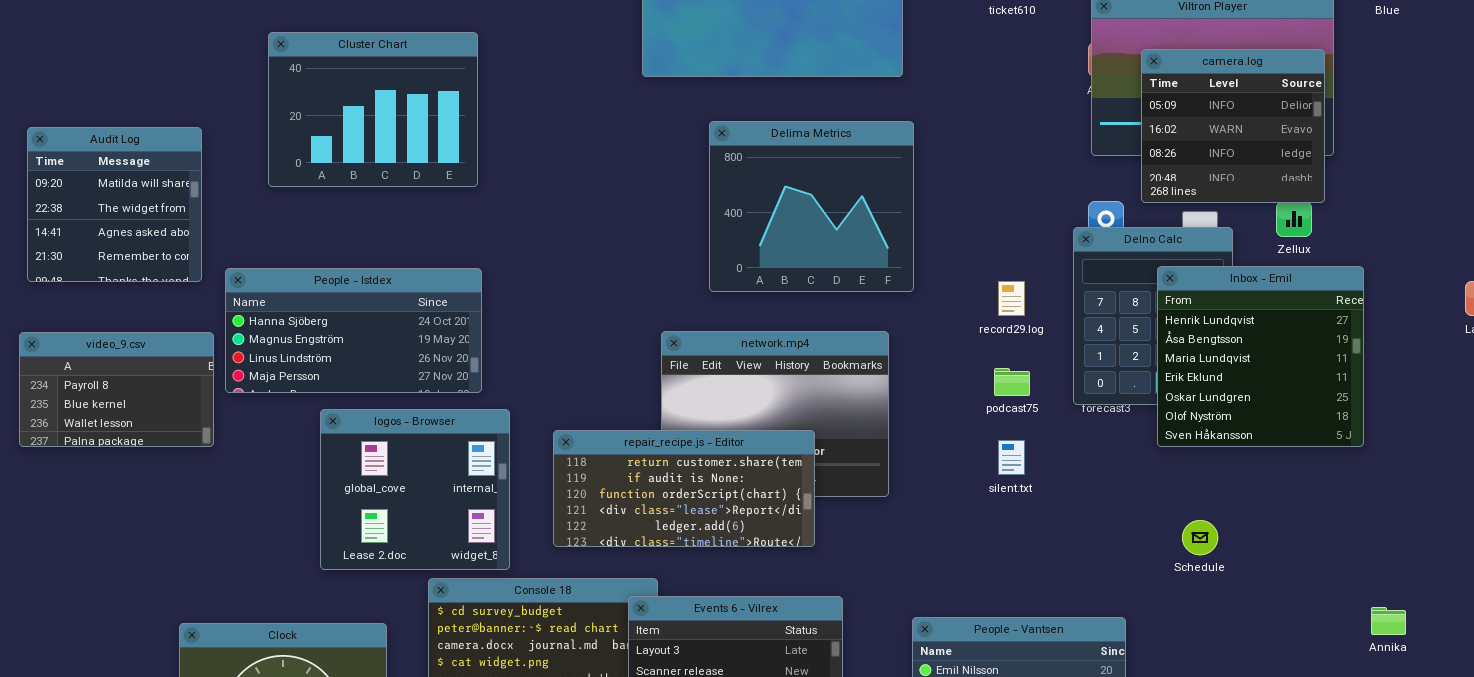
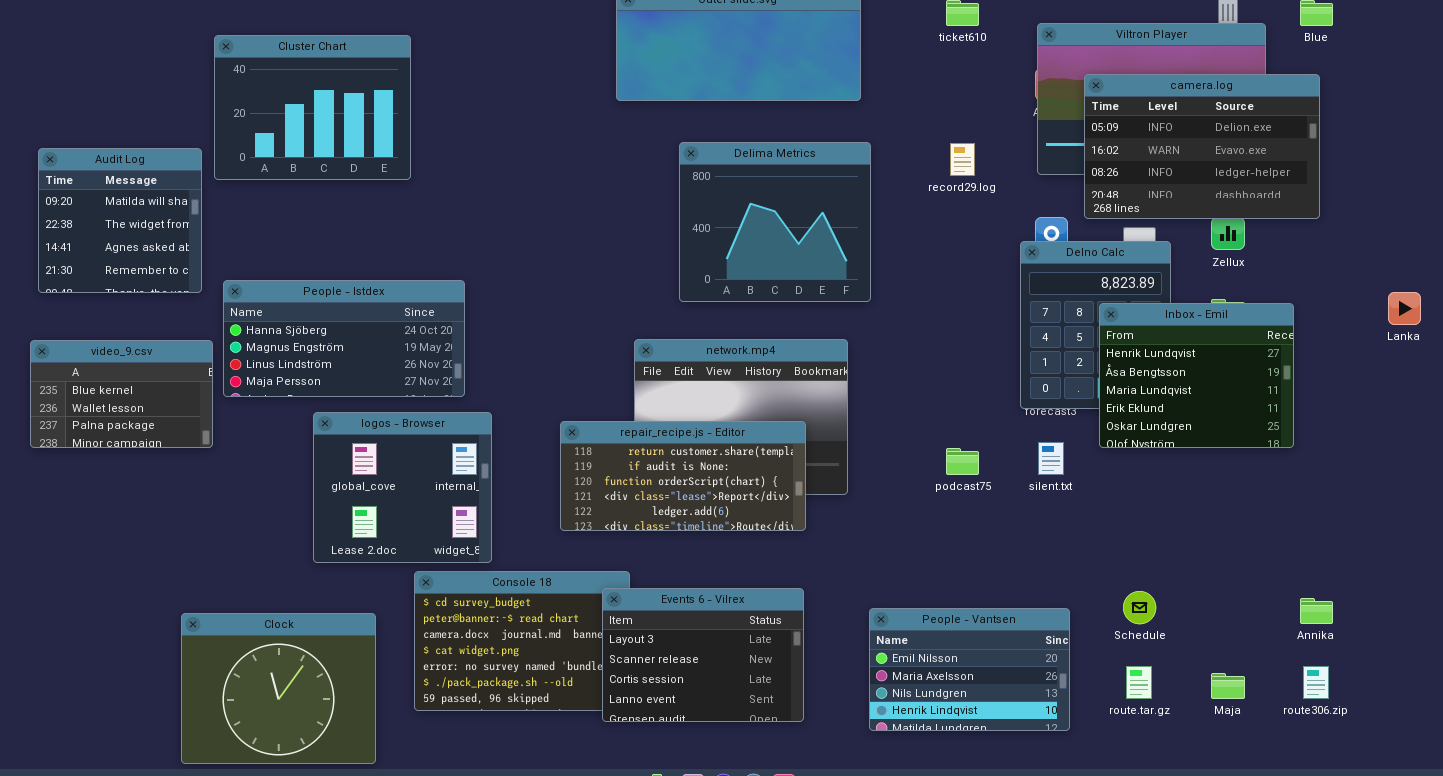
Cluster Chart: [268,32,478,187] -> [214,35,411,180], moved
camera.log: [1141,49,1325,203] -> [1084,74,1320,219], resized
Inbox - Emil: [1157,266,1364,447] -> [1099,303,1294,448], resized
record29.log: [998,281,1025,316] -> [950,143,975,176], moved
video_9.csv: [19,332,214,447] -> [30,340,213,448], scrolled down 1 row
podcast75: [994,368,1030,396] -> [946,448,979,475], moved
repair_recipe.js - Editor: [553,430,815,547] -> [560,421,806,531], moved
silent.txt: [998,440,1025,475] -> [1038,442,1064,475], moved
Schedule: [1182,520,1218,555] -> [1123,591,1156,624], moved

